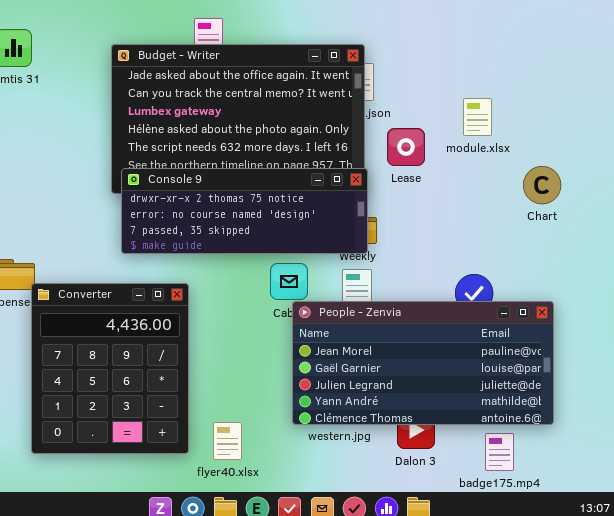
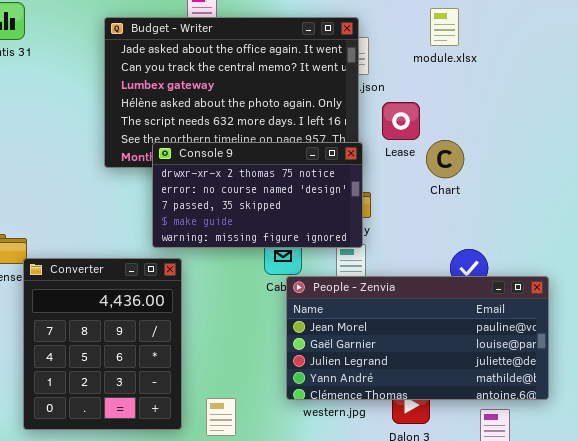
module.xlsx: [463,98,492,136] -> [430,8,459,46], moved
Chart: [523,166,561,204] -> [426,140,464,178], moved
Console 9: [121,168,368,254] -> [152,142,363,248], resized

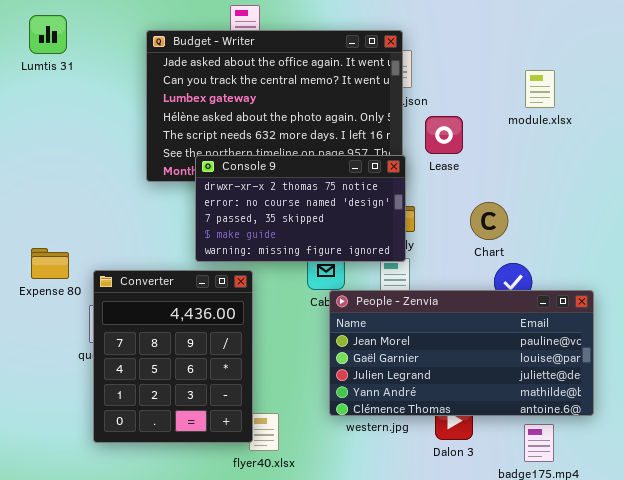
module.xlsx: [430,8,459,46] -> [525,70,555,108], moved
Chart: [426,140,464,178] -> [470,202,508,240], moved
Converter: [23,258,182,430] -> [93,270,253,443], moved

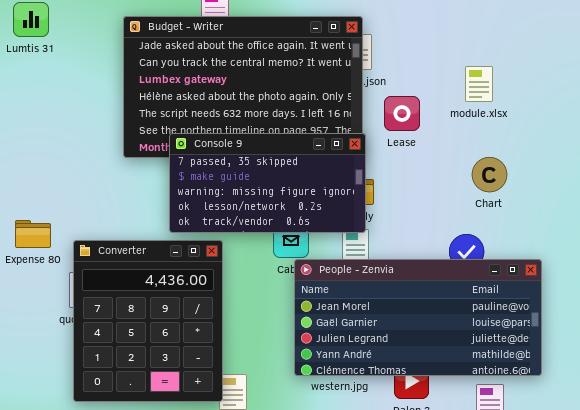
module.xlsx: [525,70,555,108] -> [465,66,493,102], moved
Console 9: [195,155,406,262] -> [169,133,366,233], scrolled down 2 rows
Chart: [470,202,508,240] -> [472,157,507,192], moved

